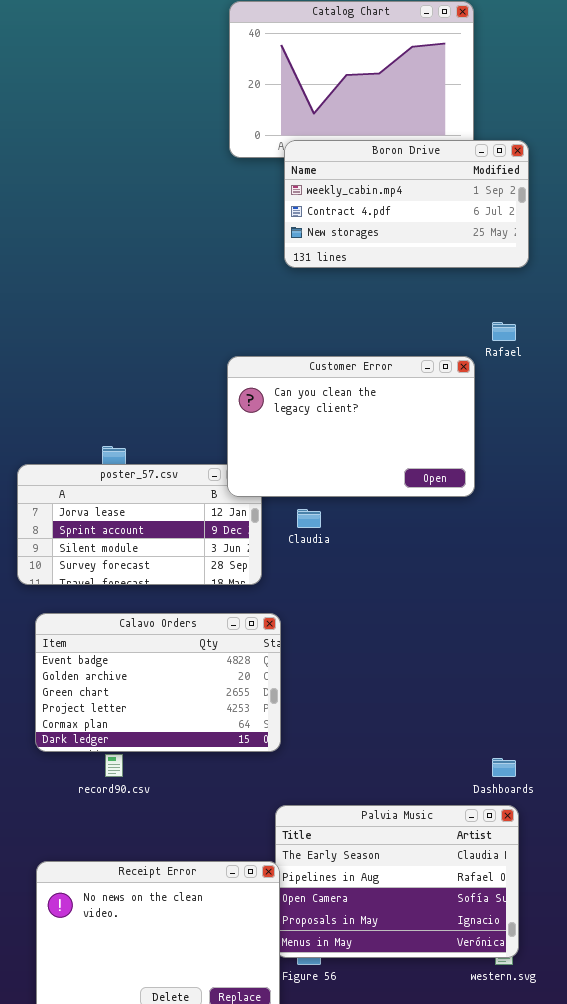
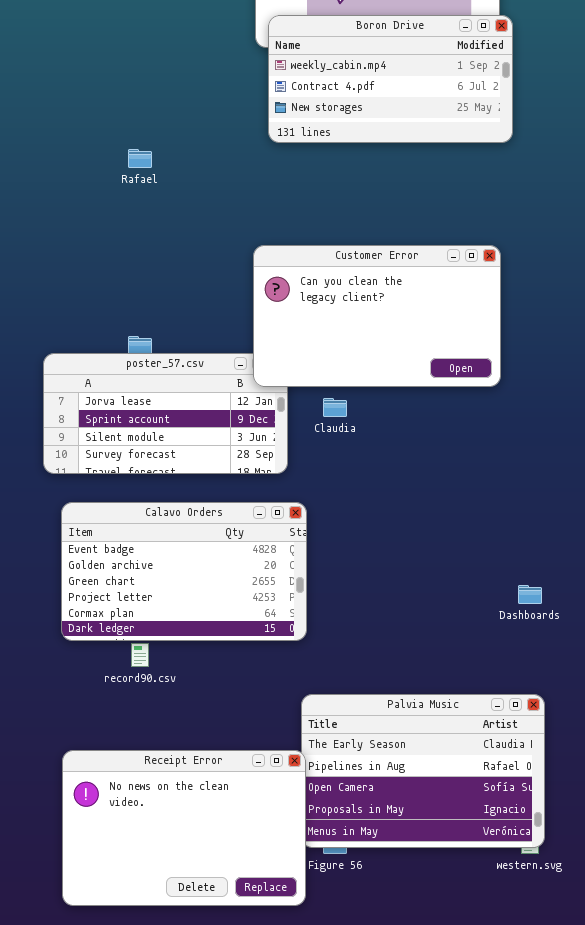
Boron Drive: [284,140,529,268] -> [268,15,513,143], moved
Rafael: [492,322,516,341] -> [128,149,152,168], moved
Dashboards: [492,758,516,777] -> [518,585,542,604], moved

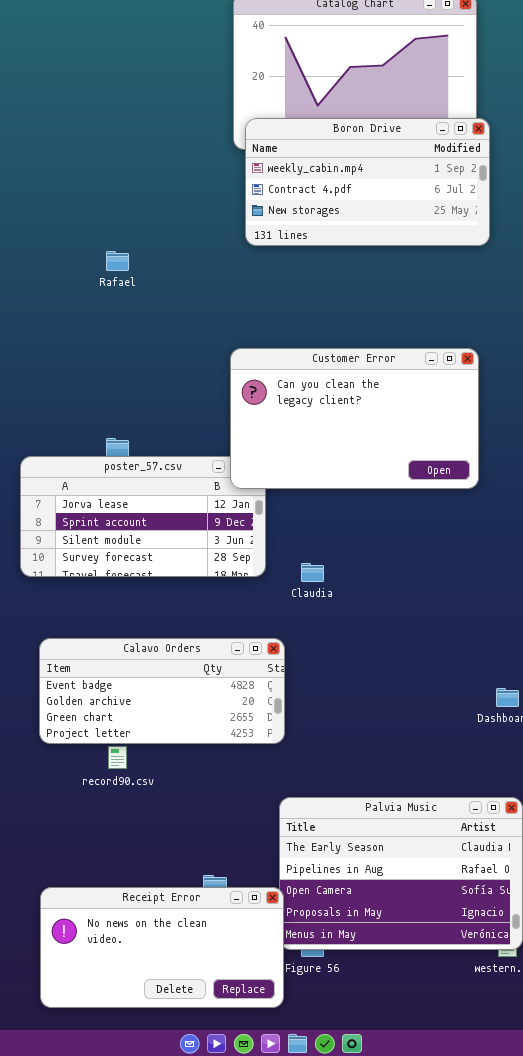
Claudia: [323,398,347,417] -> [301,563,324,582], moved
Calavo Orders: [61,502,307,641] -> [39,638,285,744], resized
Receipt Error: [62,750,306,906] -> [40,887,284,1008], resized

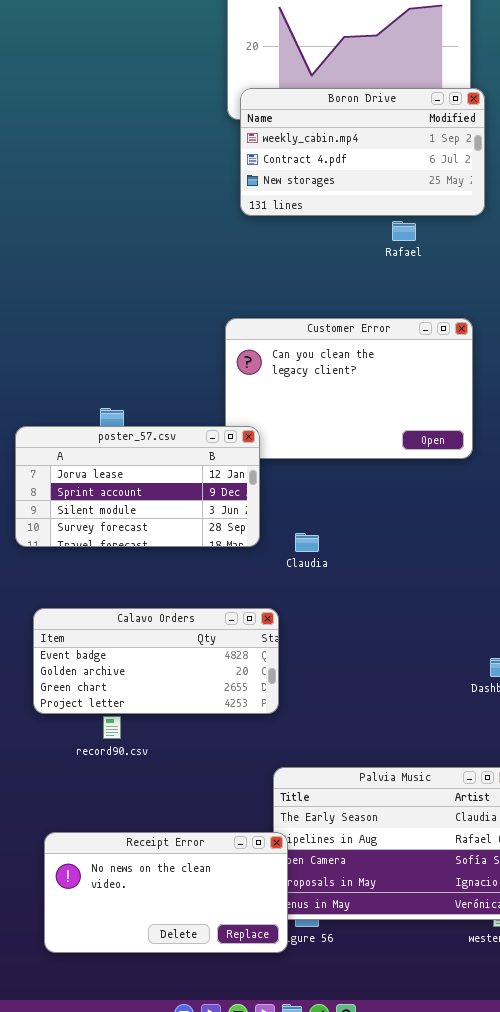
Rafael: [106,251,129,271] -> [392,221,416,241], moved
poster_57.csv: [20,456,266,577] -> [15,426,260,547], raised
Receipt Error: [40,887,284,1008] -> [44,832,288,953], moved

